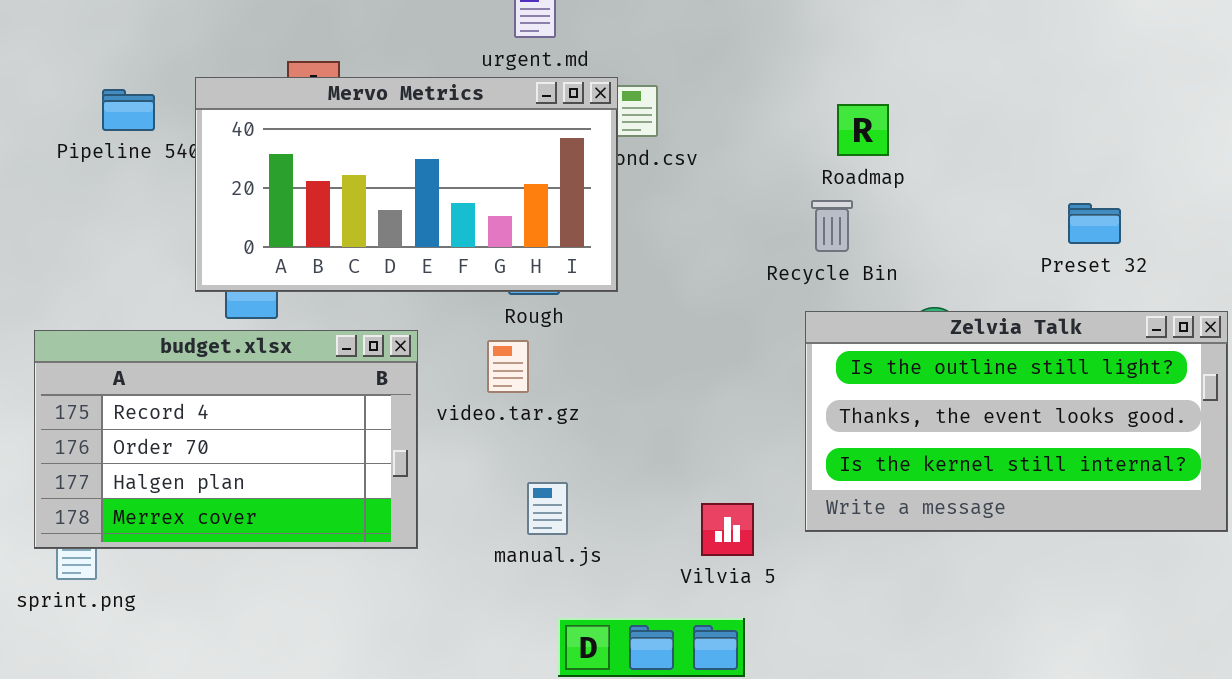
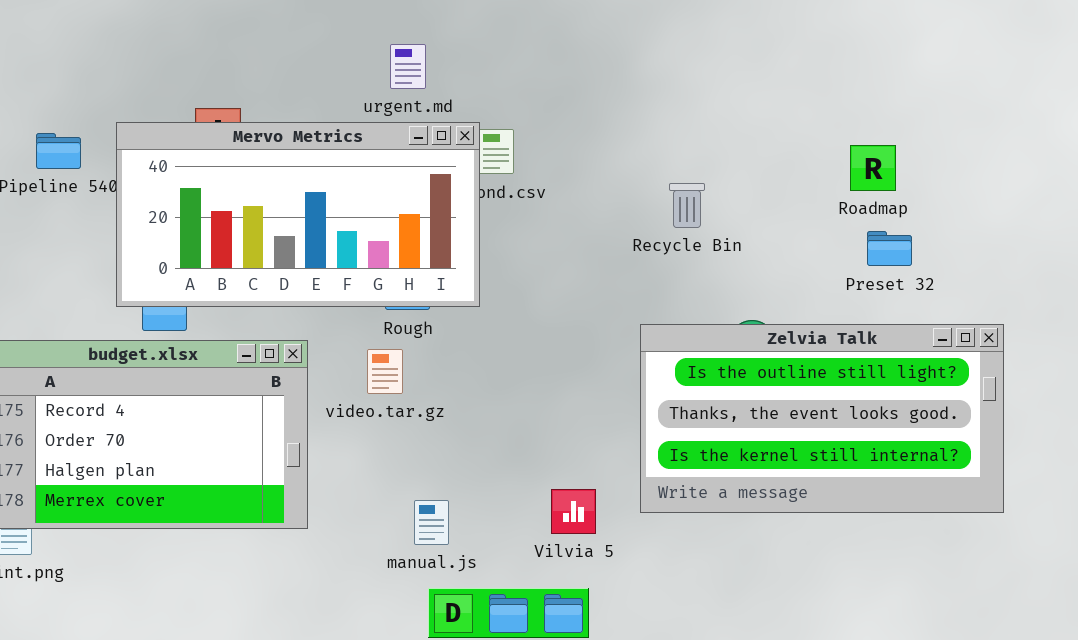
Roadmap: [837,104,889,156] -> [850,145,896,191], moved
Recycle Bin: [811,200,853,252] -> [669,183,705,228], moved
manual.js: [527,482,568,535] -> [414,500,449,545], moved

